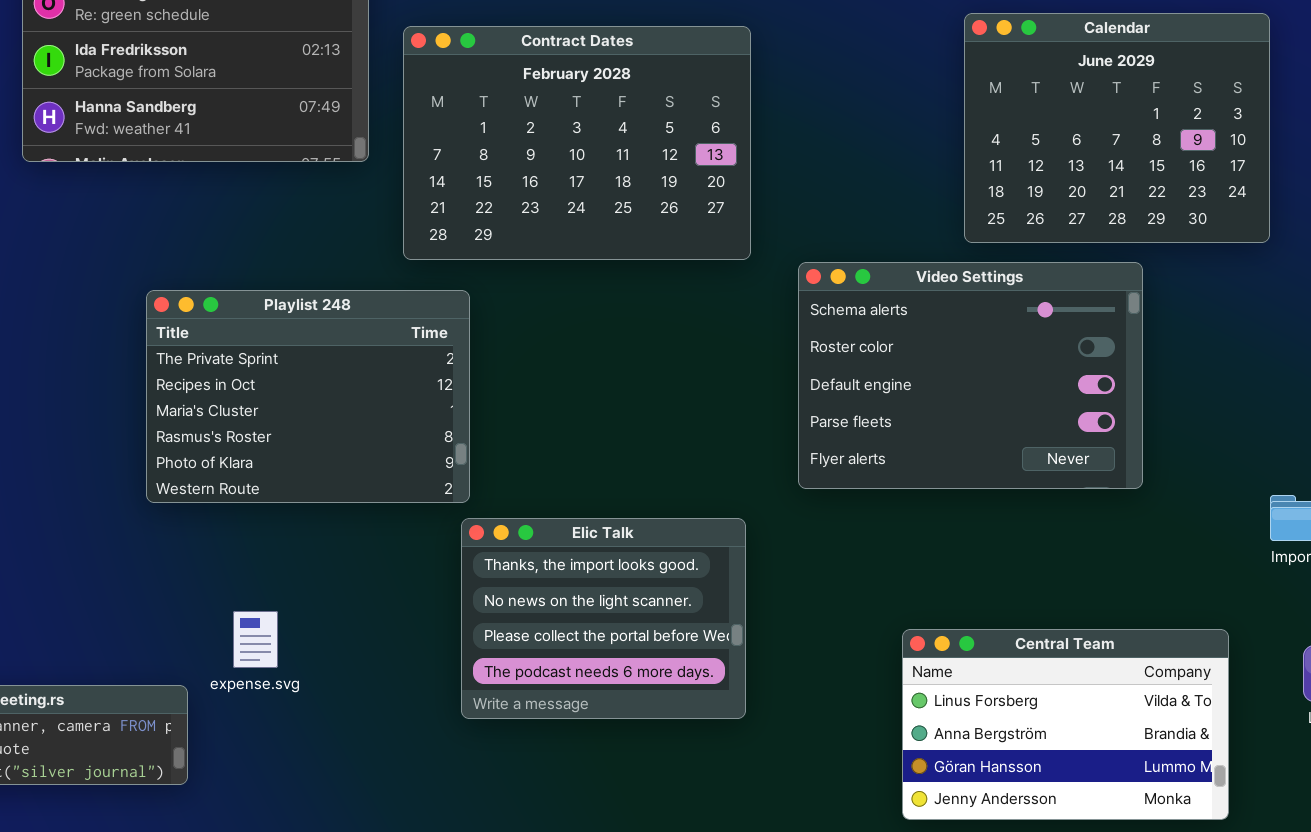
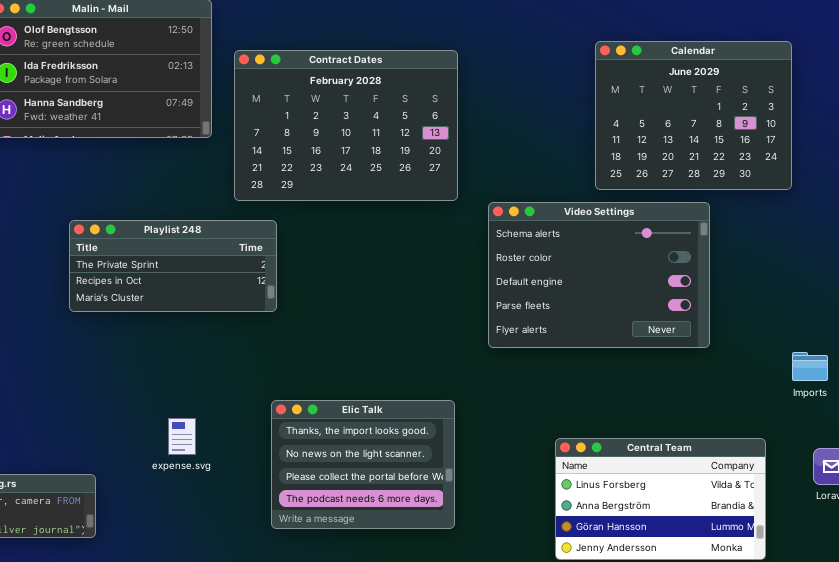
Playlist 248: [146,290,470,503] -> [69,220,277,312], resized
Elic Talk: [461,518,746,719] -> [271,400,455,529], moved
expense.svg: [233,611,278,668] -> [168,418,196,455], moved

